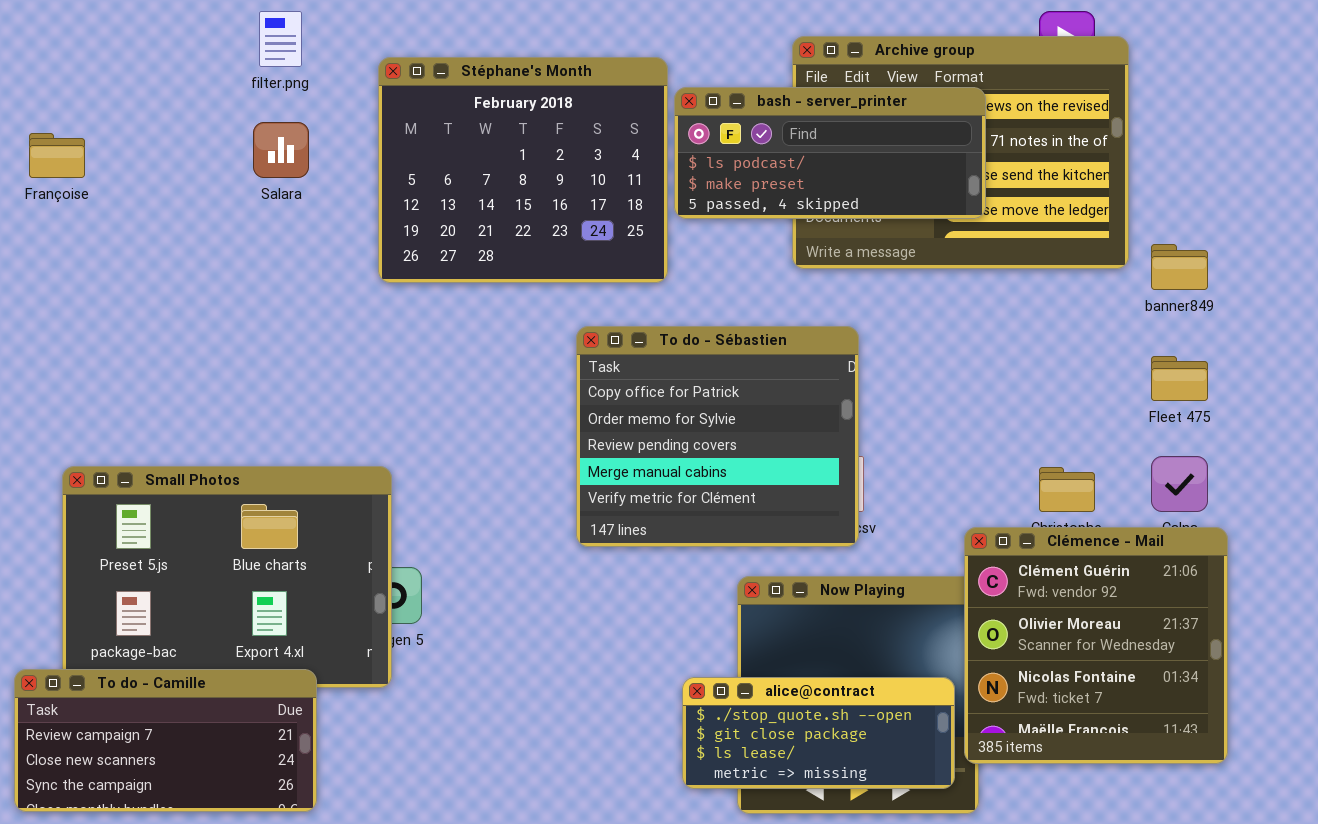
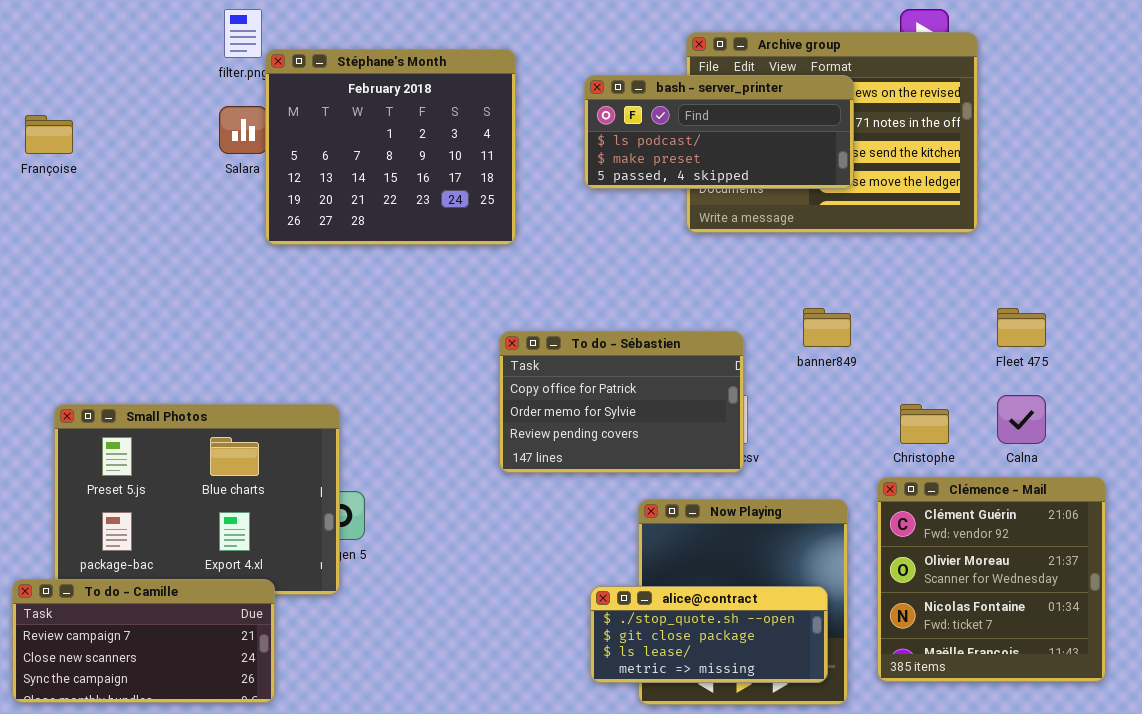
Stéphane's Month: [378,57,668,283] -> [265,49,516,245], moved
banner849: [1151,244,1208,290] -> [803,308,851,347], moved
To do - Sébastien: [576,326,859,547] -> [499,331,744,473], resized
Clémence - Mail: [964,527,1228,764] -> [877,477,1106,682], moved

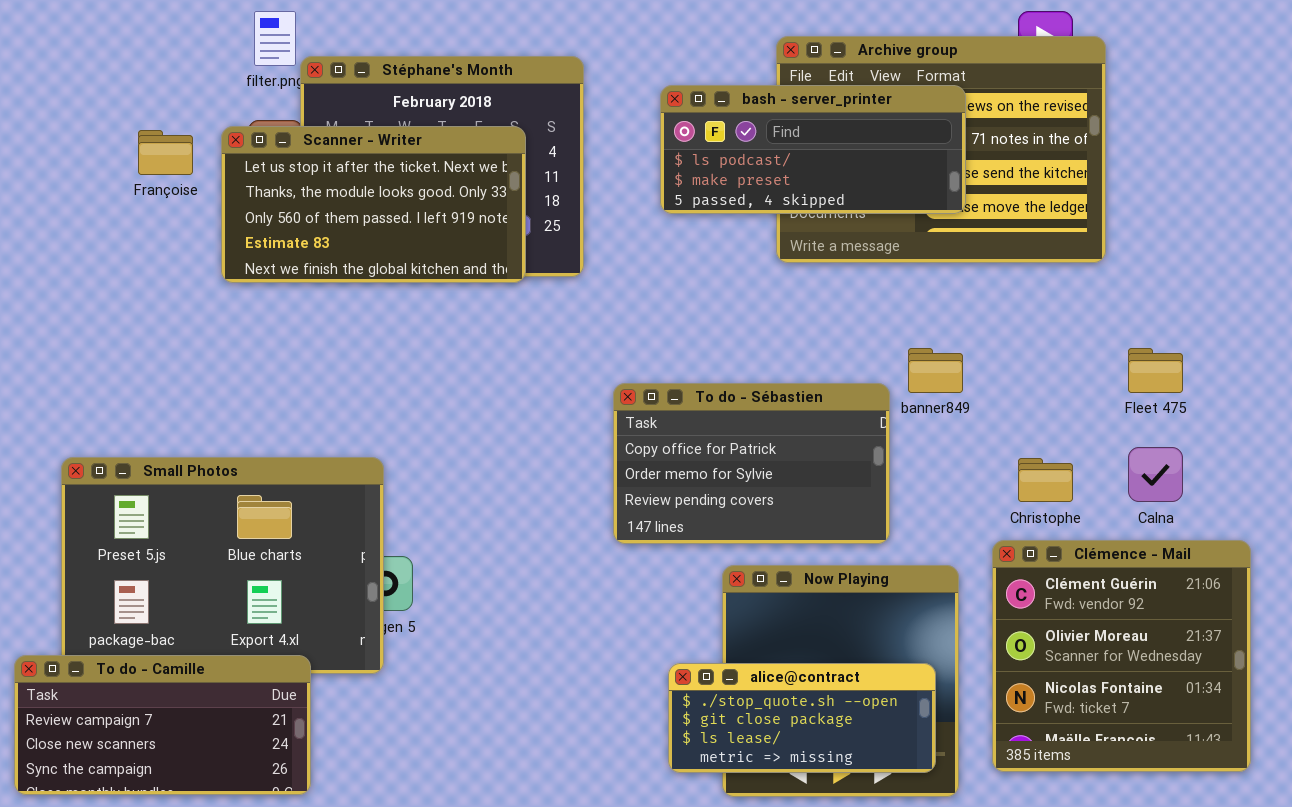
Scanner - Writer: none -> [221,126,526,283], opened
Françoise: [25,115,73,154] -> [138,130,193,175], moved
To do - Sébastien: [499,331,744,473] -> [613,383,890,544], moved

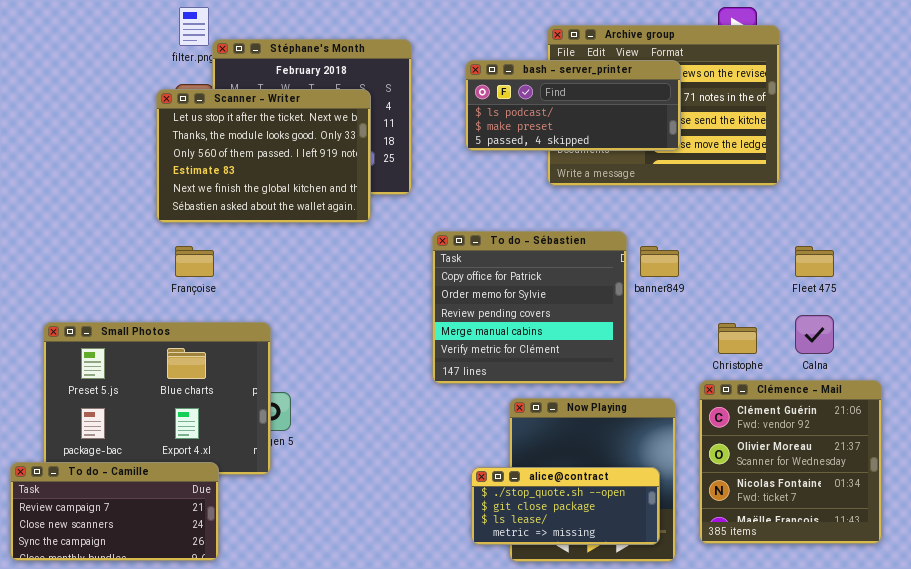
Scanner - Writer: [221,126,526,283] -> [156,89,371,223], resized
Françoise: [138,130,193,175] -> [175,246,214,277], moved
To do - Sébastien: [613,383,890,544] -> [432,231,627,384], resized

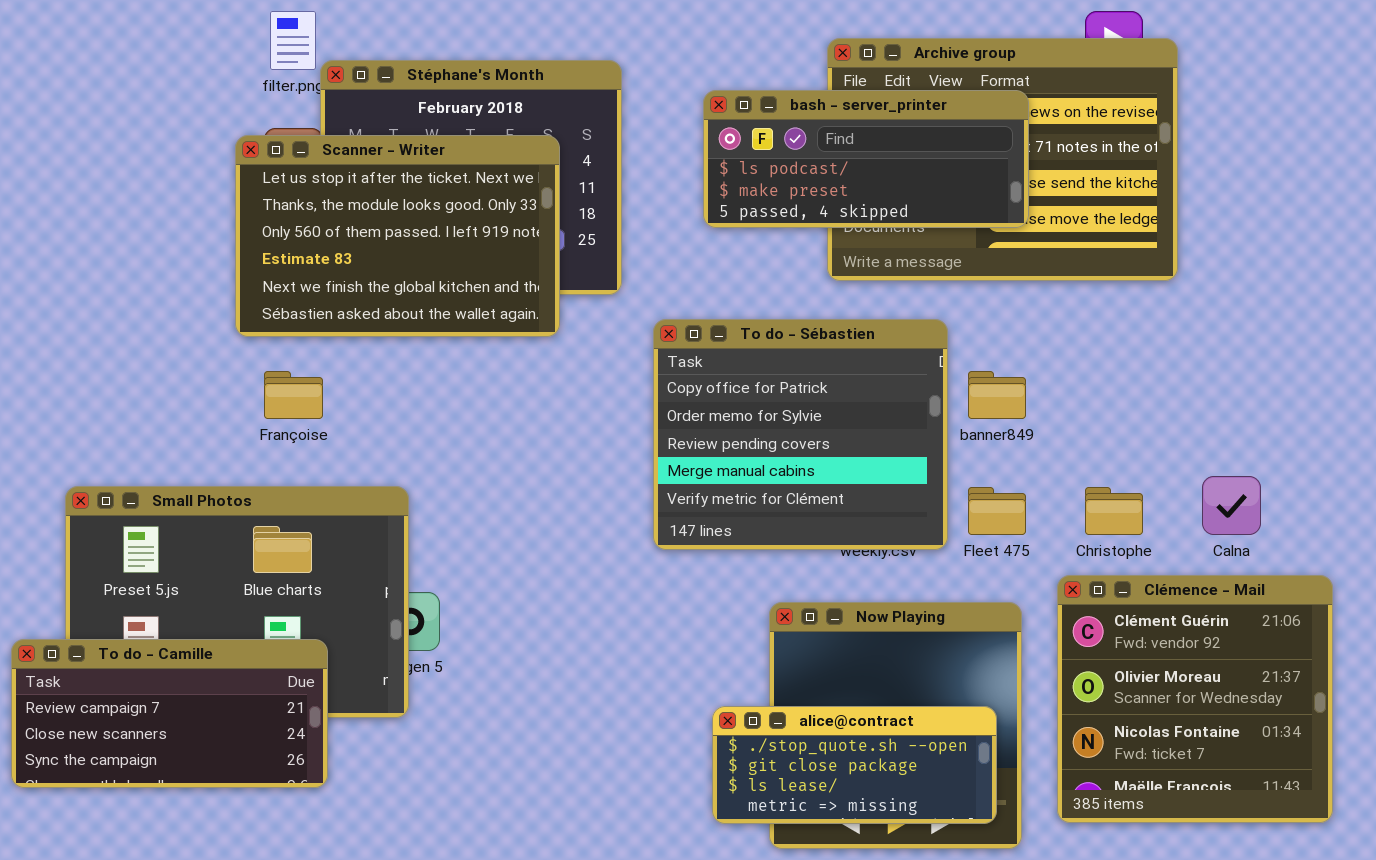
To do - Sébastien: [432,231,627,384] -> [653,319,948,550], moved
Fleet 475: [795,246,834,277] -> [968,487,1026,535], moved
To do - Camille: [10,462,219,561] -> [11,639,328,788], moved

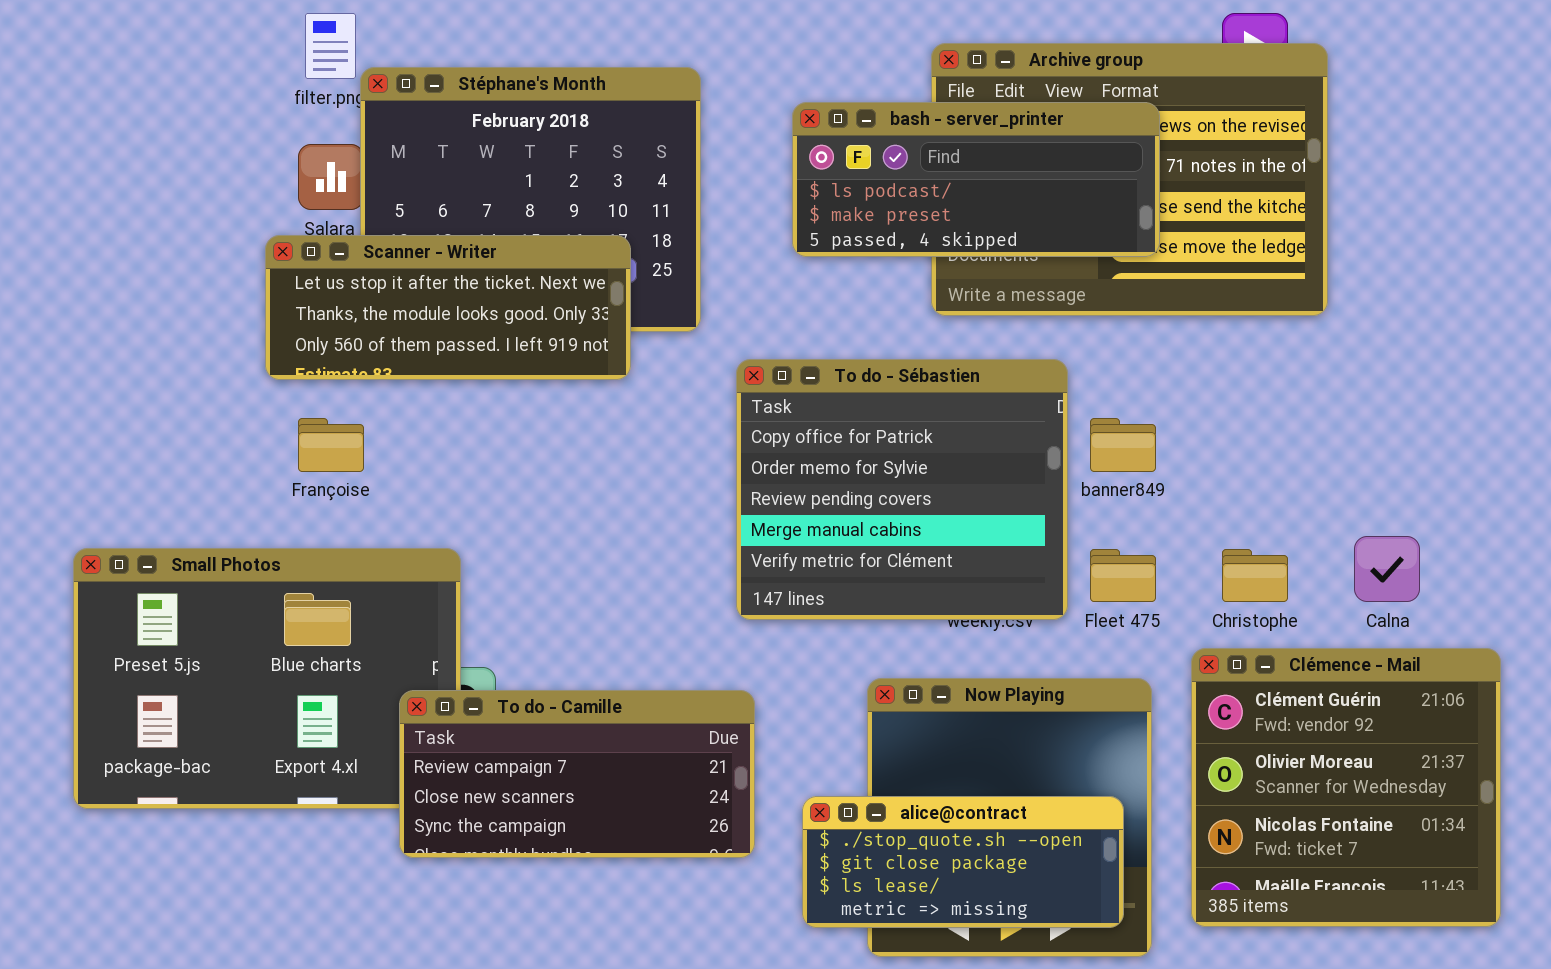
Scanner - Writer: [235,135,560,337] -> [265,235,631,380], resized
To do - Camille: [11,639,328,788] -> [399,690,755,858], moved

